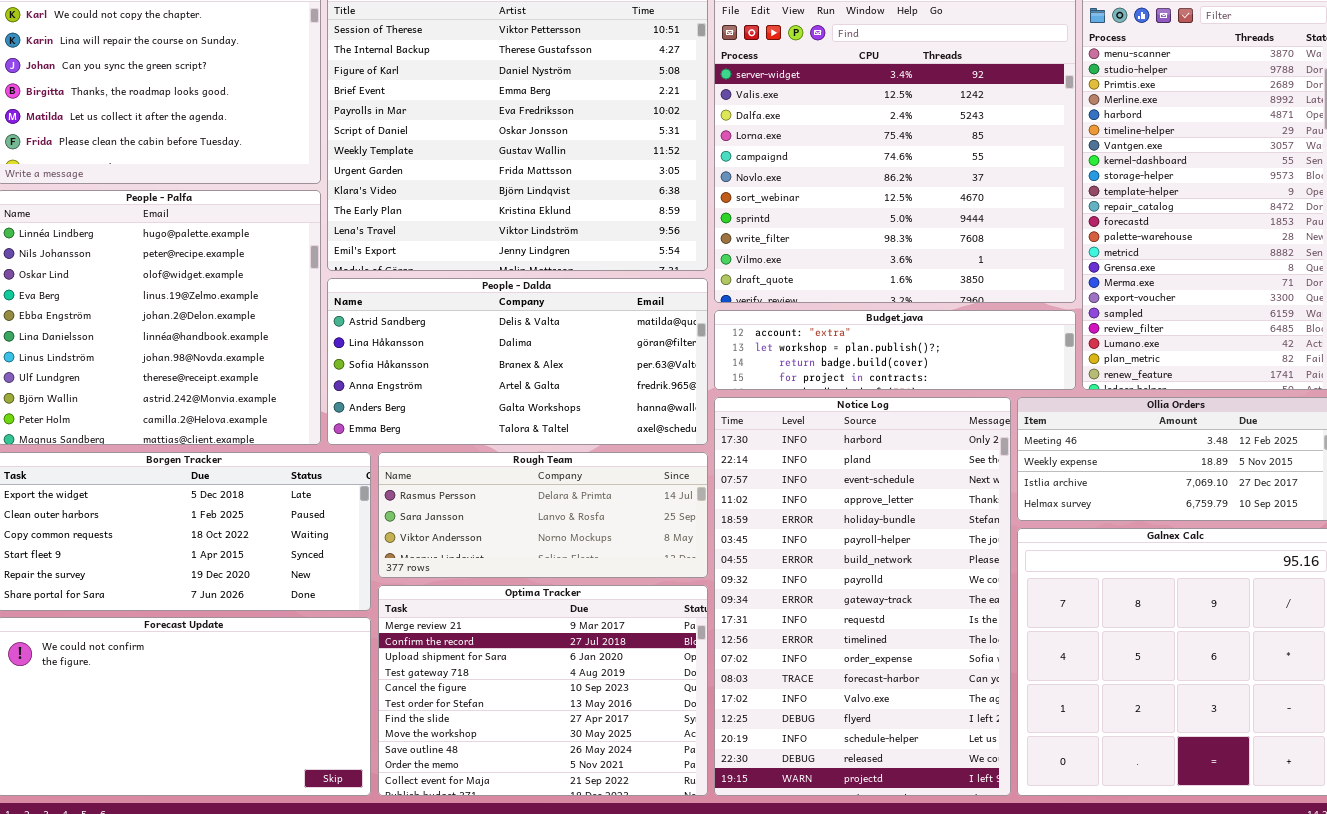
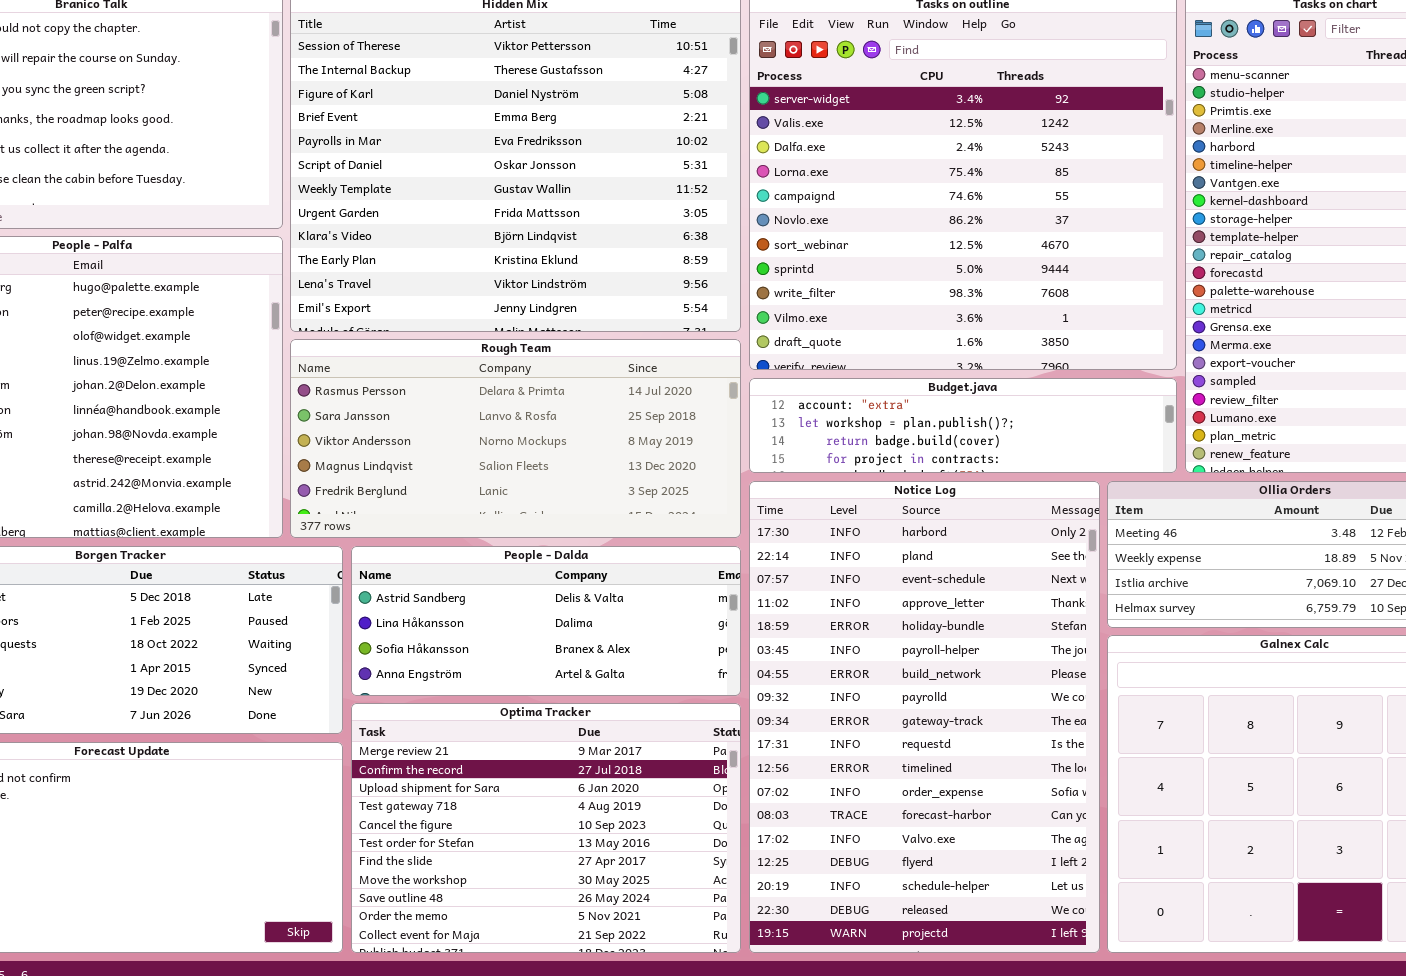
People - Dalda: [327,278,708,445] -> [351,546,741,696], moved, resized
Rough Team: [378,452,708,578] -> [290,339,741,538], moved, resized

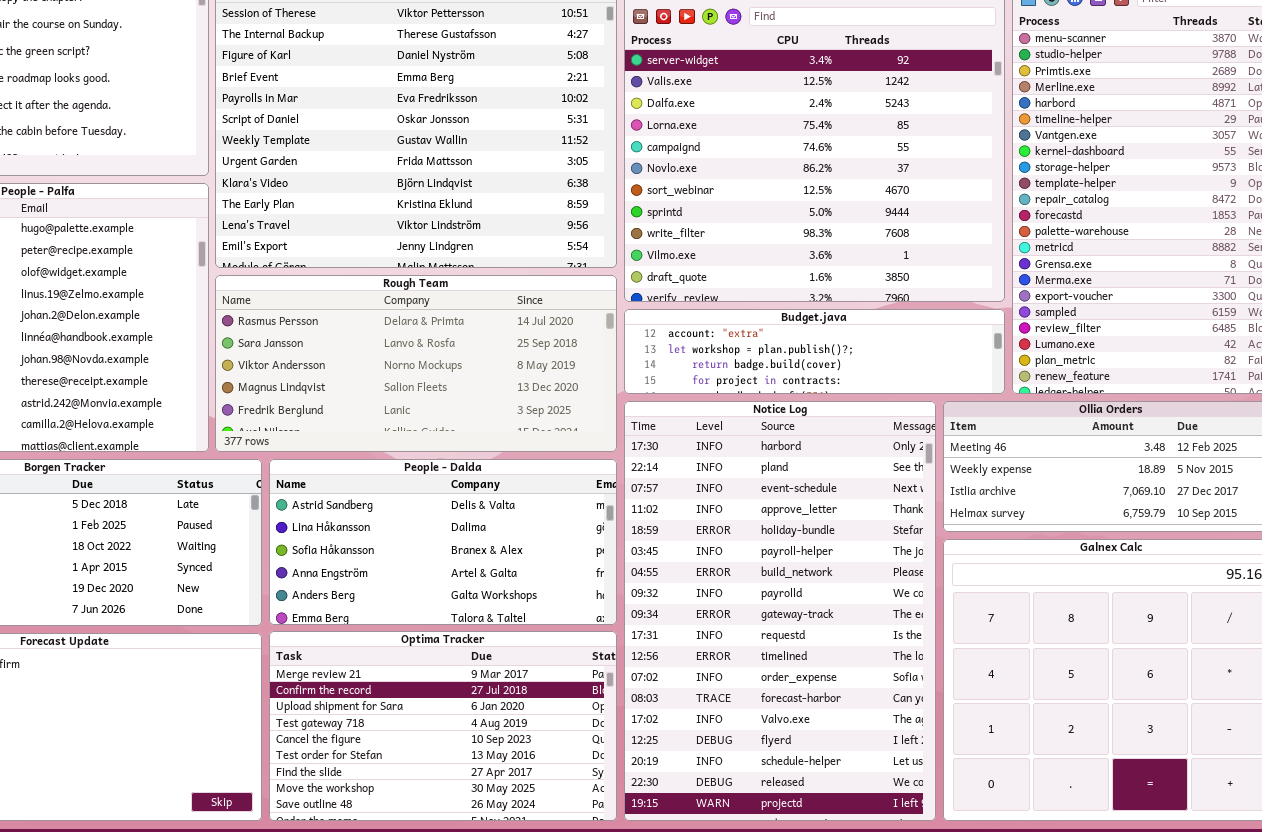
People - Dalda: [351,546,741,696] -> [269,459,617,625], resized
Optima Tracker: [351,703,741,953] -> [269,631,617,821], resized

